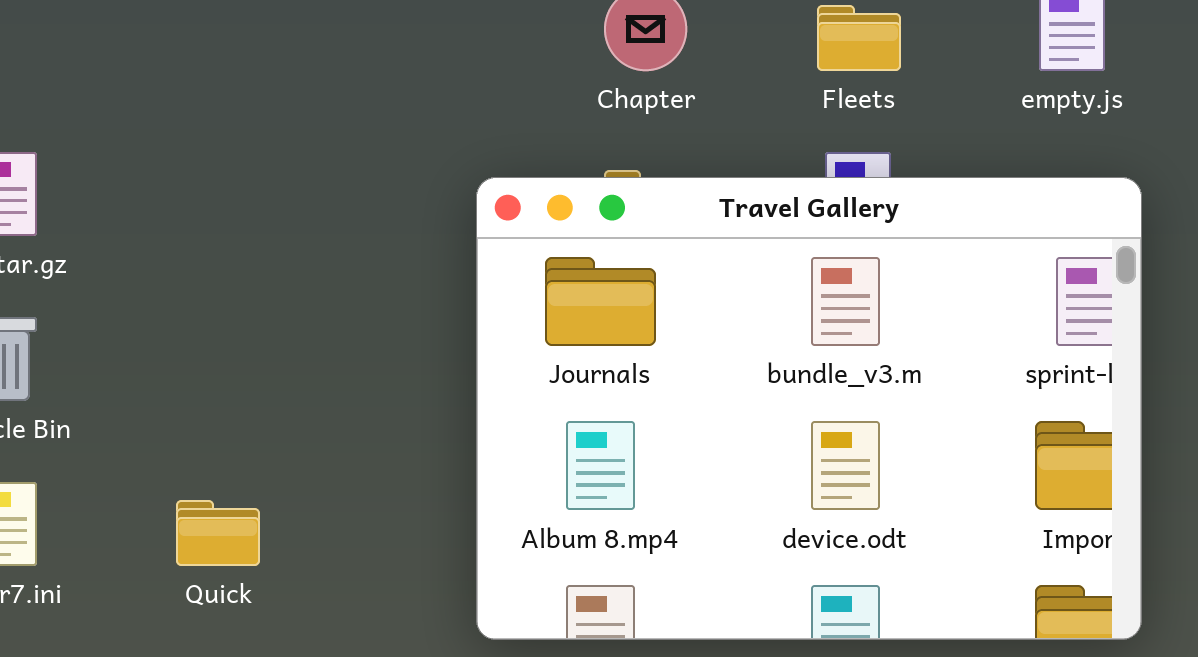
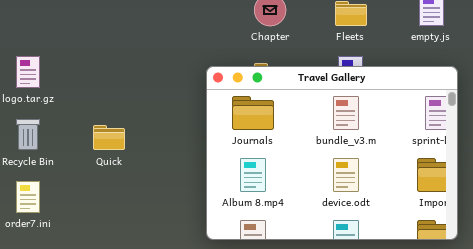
Quick: [176,500,260,566] -> [93,125,125,150], moved

